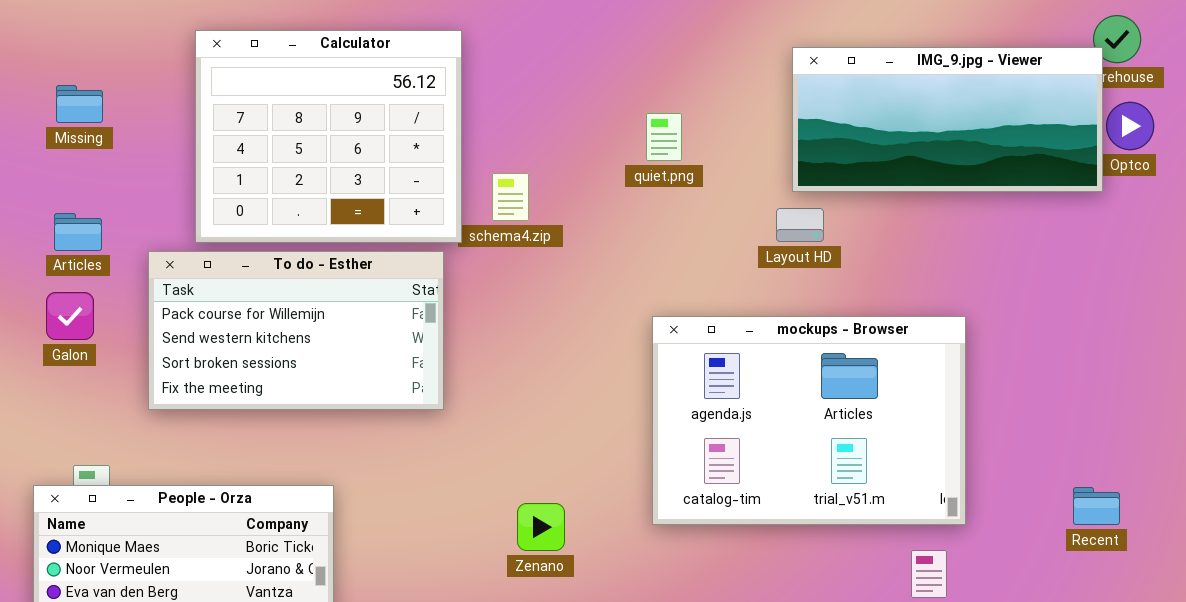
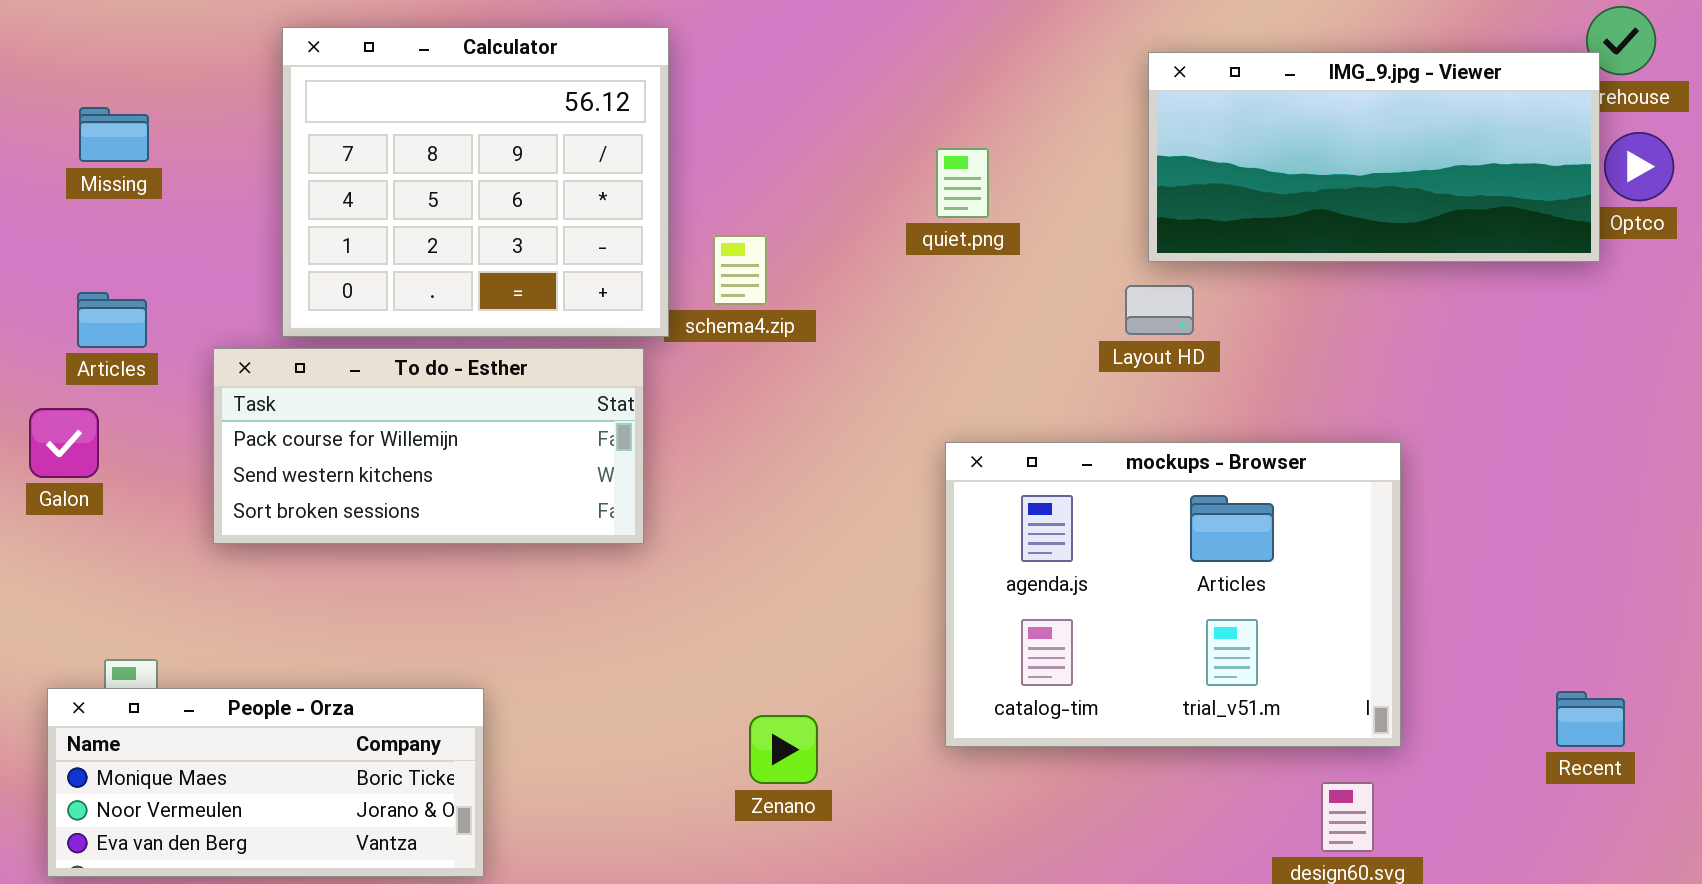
To do - Esther: [148,251,444,410] -> [213,348,644,544], resized
Galon: [46,292,94,340] -> [29,408,99,478], moved

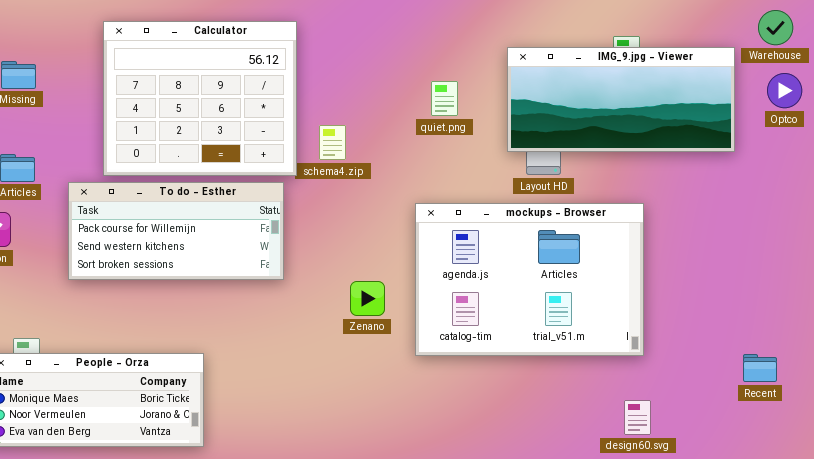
IMG_9.jpg - Viewer: [1148,52,1600,262] -> [507,47,735,152], moved
mockups - Browser: [945,442,1401,747] -> [415,203,644,356], moved
Zenano: [749,715,818,784] -> [350,281,385,316], moved

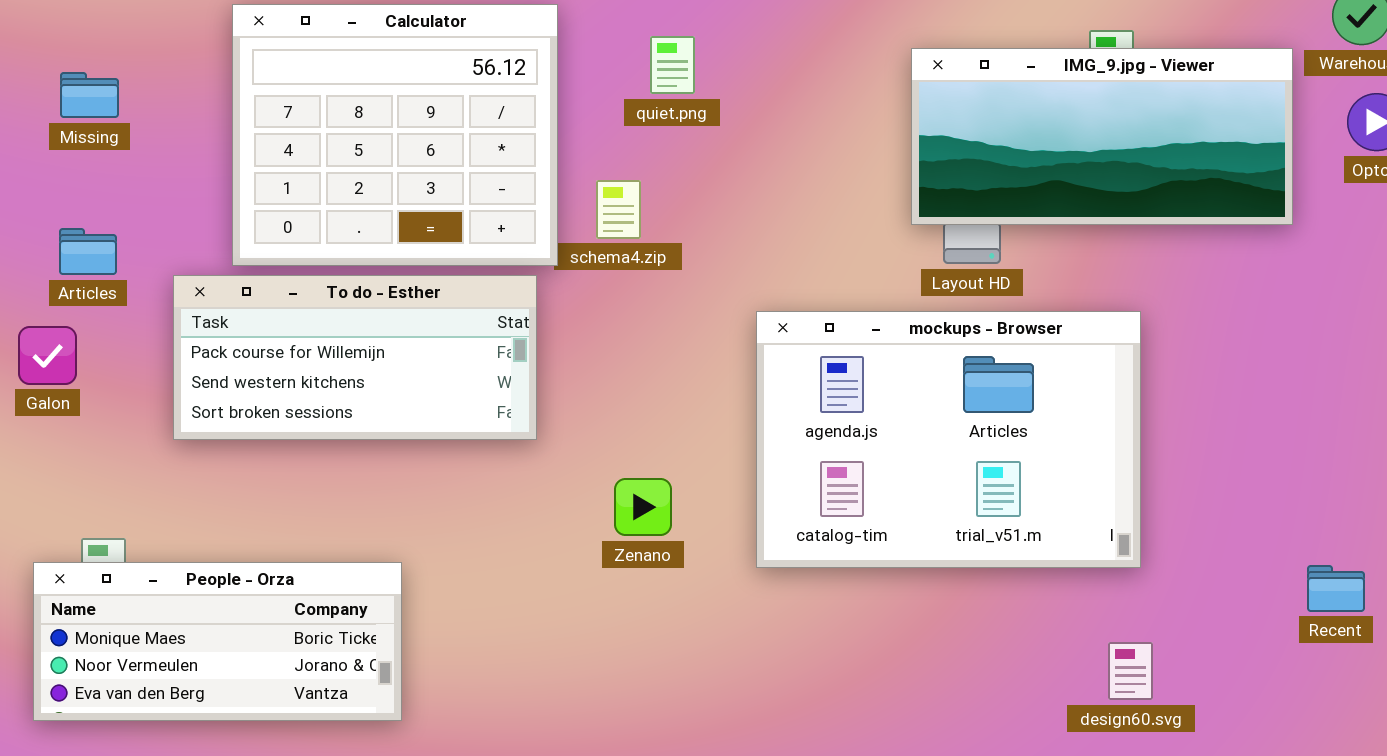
quiet.png: [431,81,458,116] -> [650,36,695,94], moved
Zenano: [350,281,385,316] -> [614,478,672,536], moved

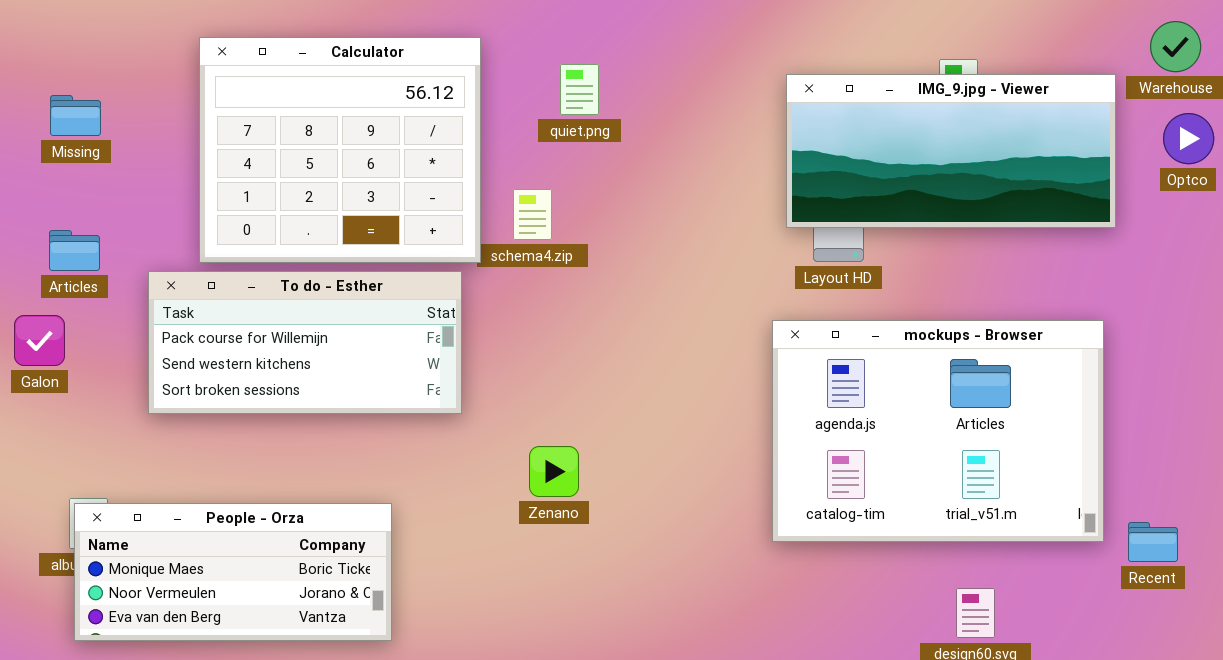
mockups - Browser: [756,311,1141,568] -> [772,320,1104,542], moved
People - Orza: [33,562,402,721] -> [74,503,392,641], moved

